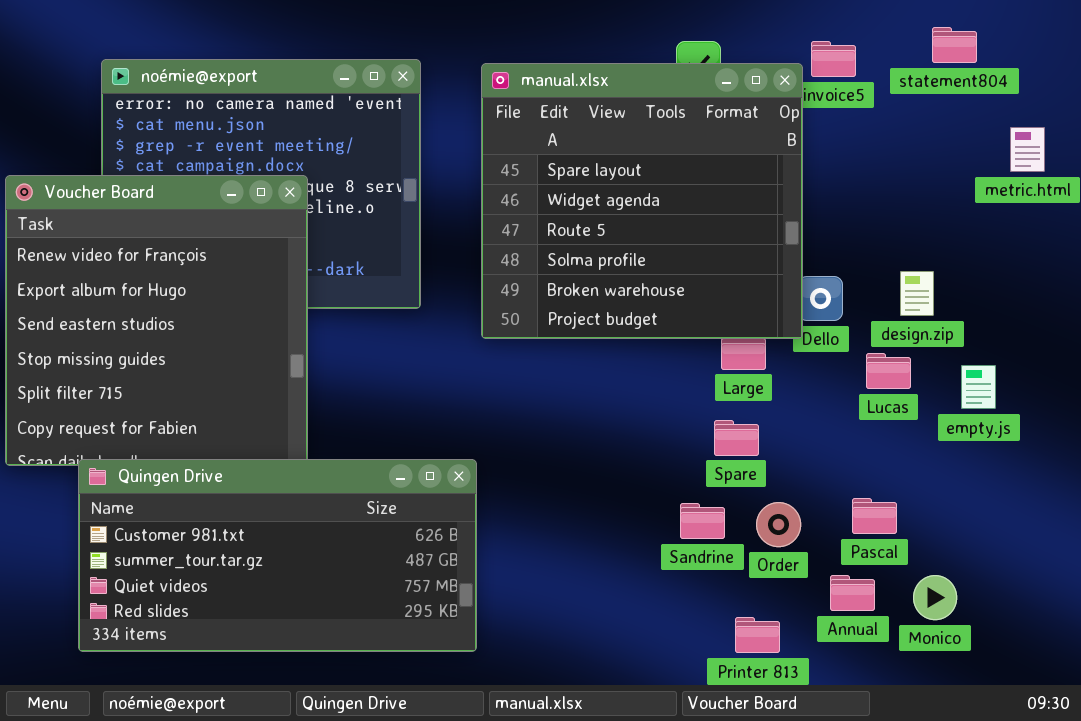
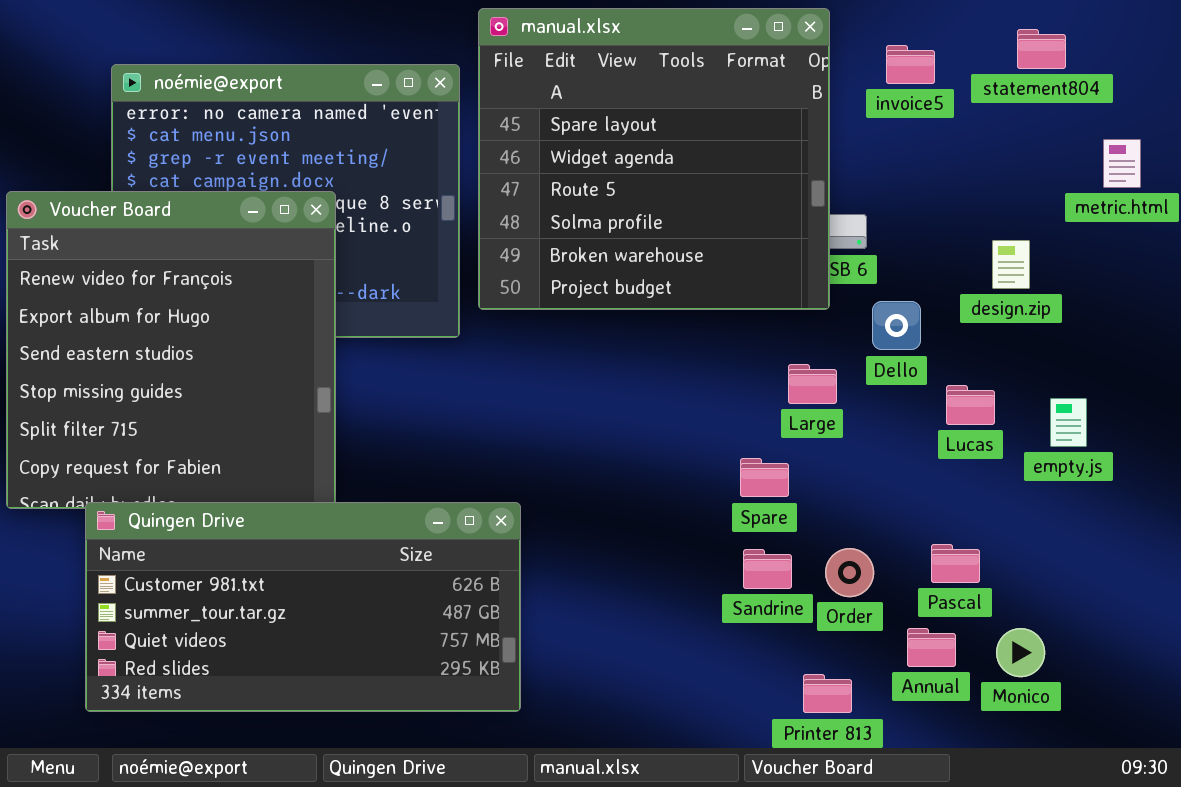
manual.xlsx: [481,63,803,339] -> [478,8,830,310], moved
design.zip: [900,271,934,316] -> [992,240,1030,289], moved
Spare: [714,420,759,456] -> [740,458,789,497], moved

